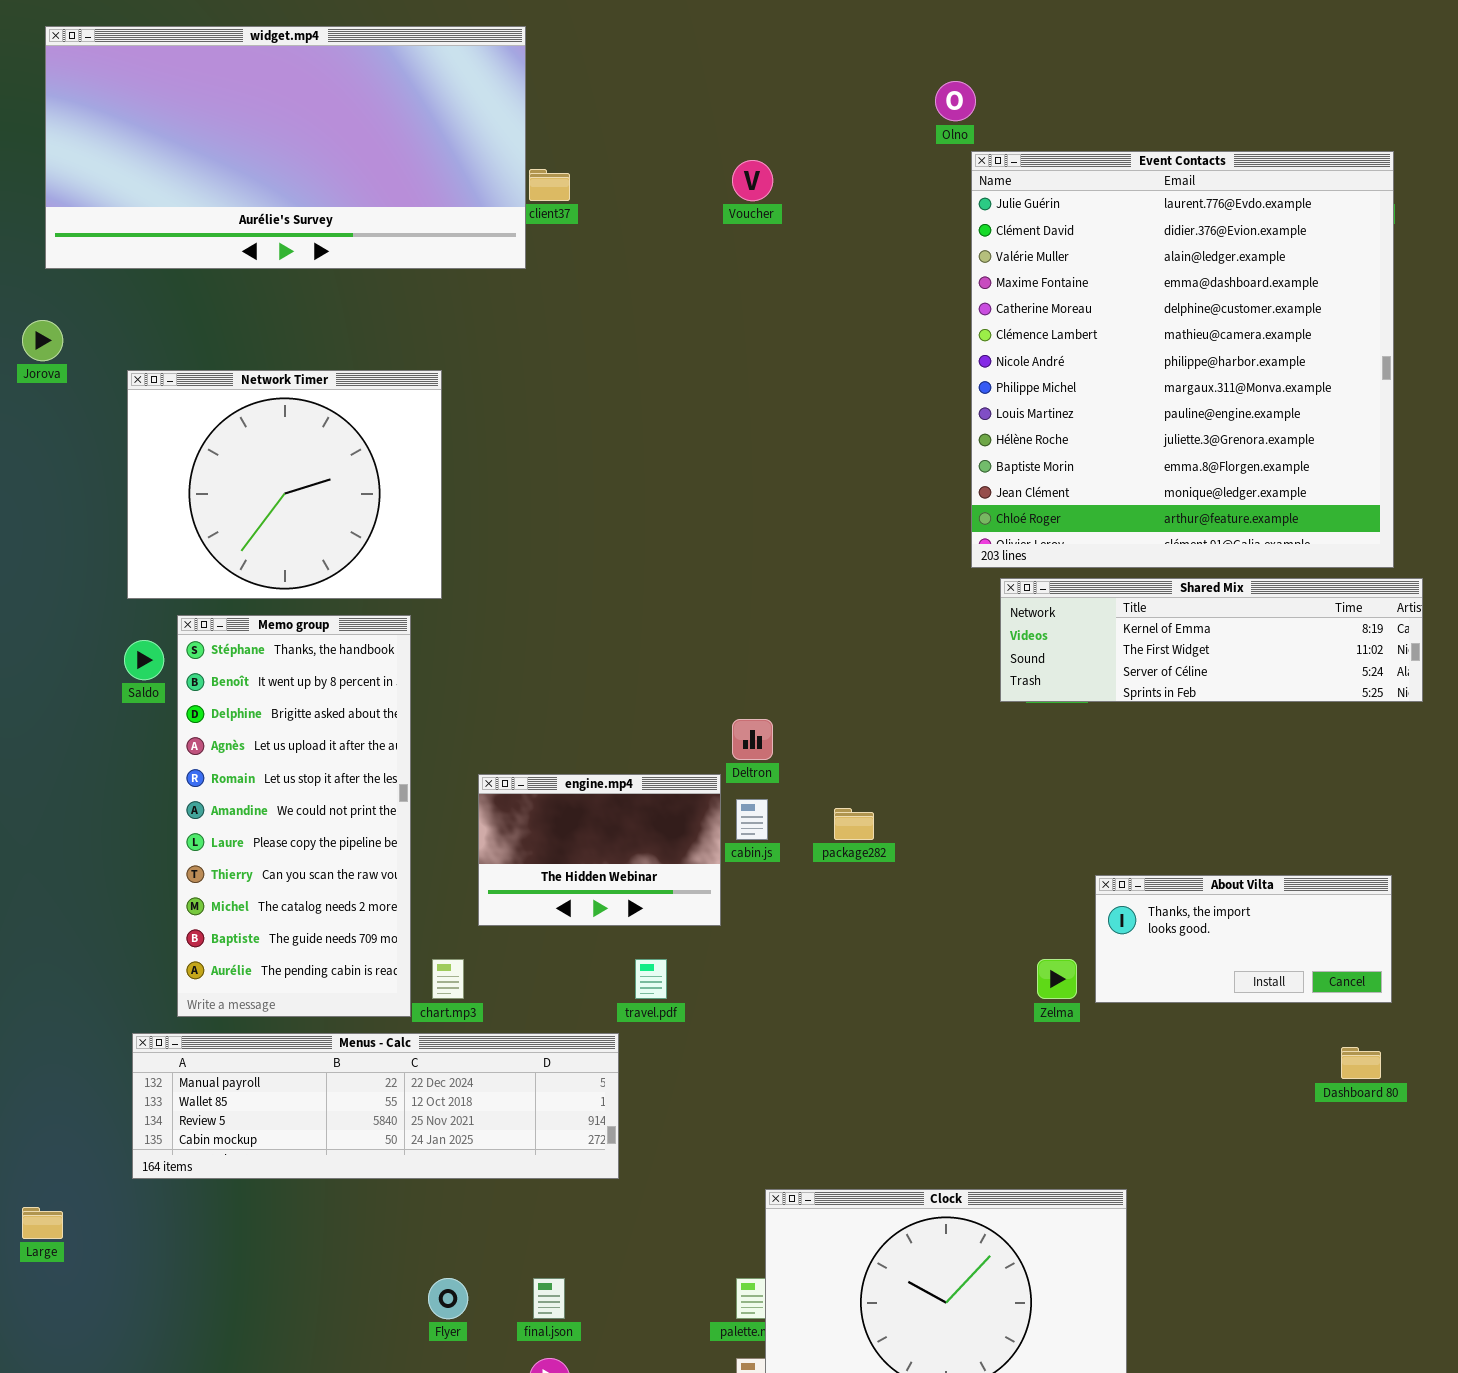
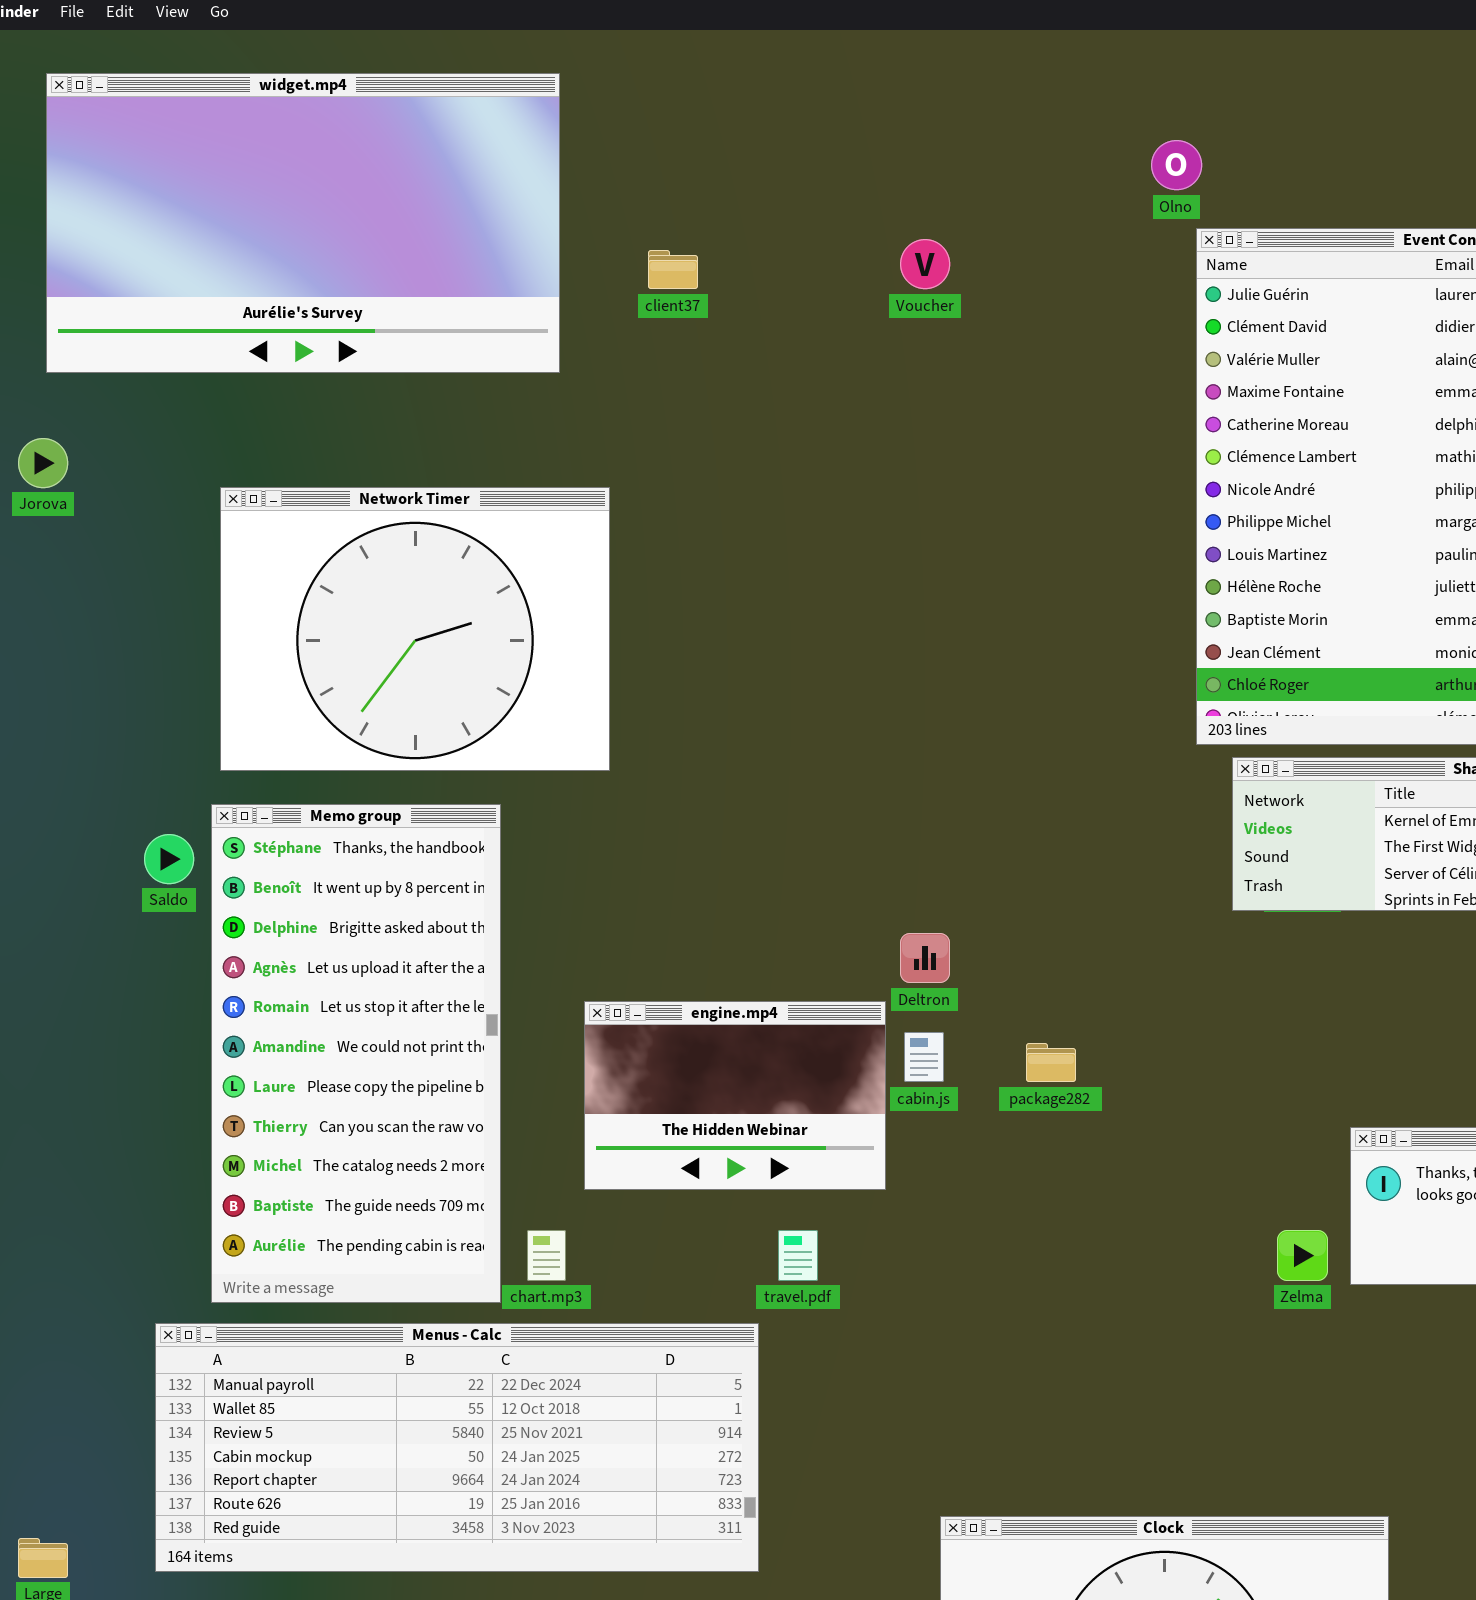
widget.mp4: [45,26,526,269] -> [46,73,560,373], resized
Network Timer: [127,370,442,599] -> [220,487,610,771], moved
Menus - Calc: [132,1033,619,1179] -> [155,1323,759,1572], resized

